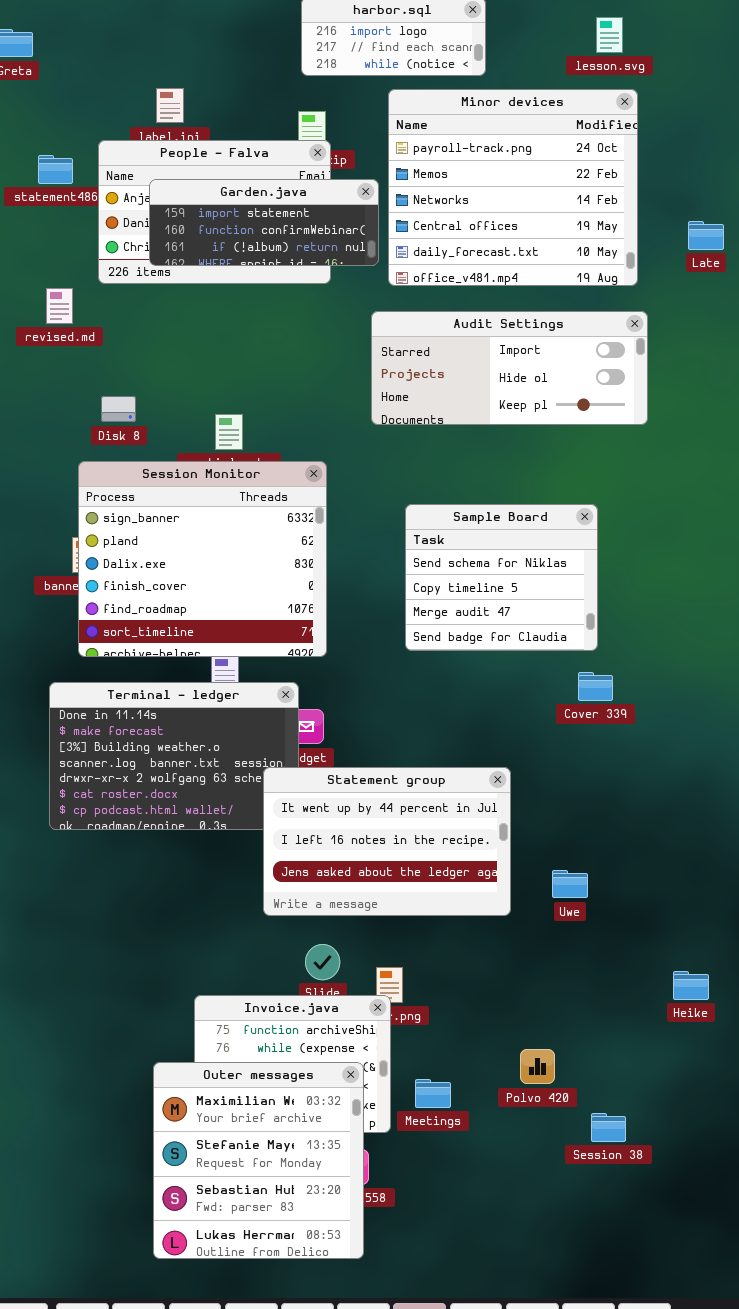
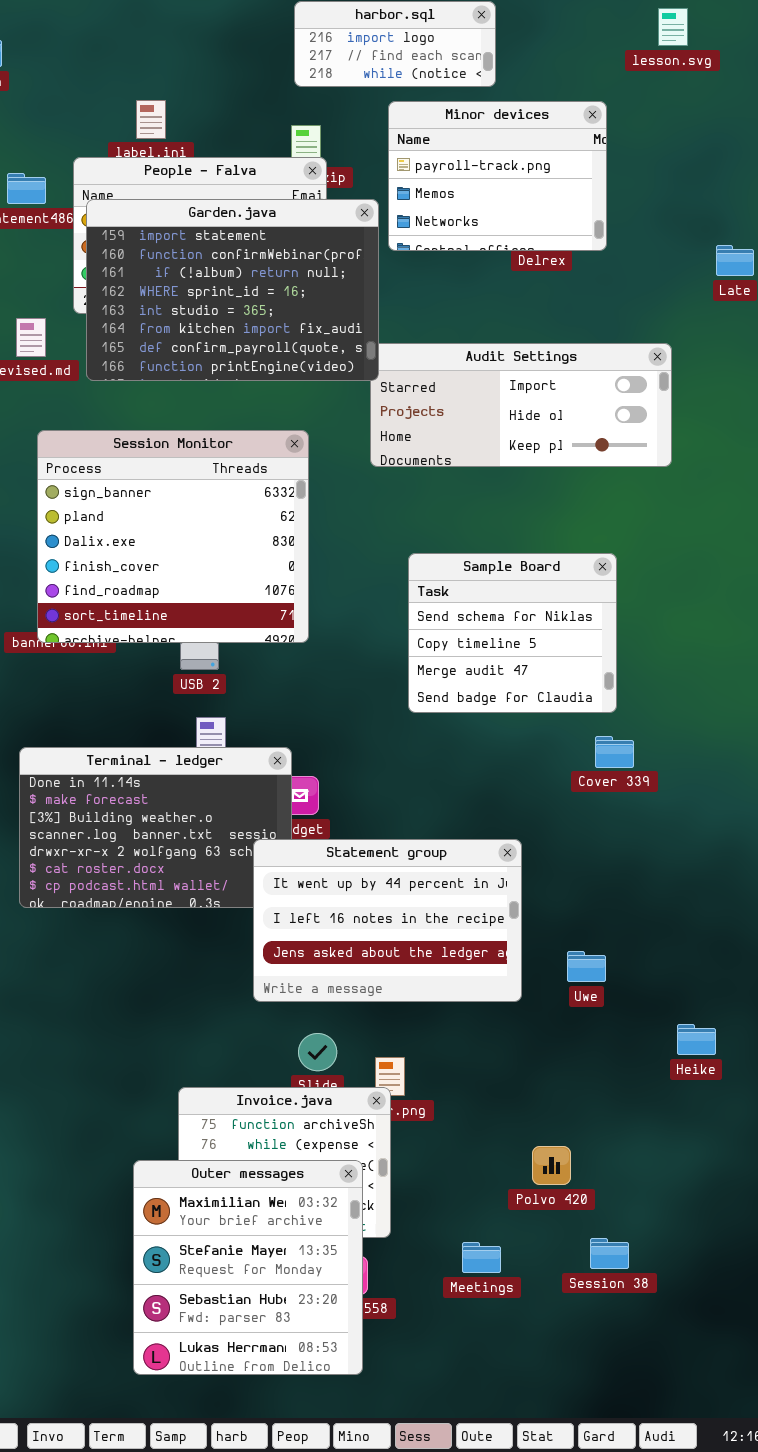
lesson.svg: [596,17,623,53] -> [658,8,688,46], moved
Minor devices: [388,89,638,286] -> [388,101,607,251], resized
Garden.java: [149,179,379,266] -> [86,199,379,381], resized
Session Monitor: [78,461,327,657] -> [37,430,309,643], moved
Heike: [673,971,709,1000] -> [677,1024,716,1055], moved
Meetings: [415,1079,451,1108] -> [462,1242,501,1273], moved
Session 38: [591,1113,626,1142] -> [590,1238,629,1269], moved

